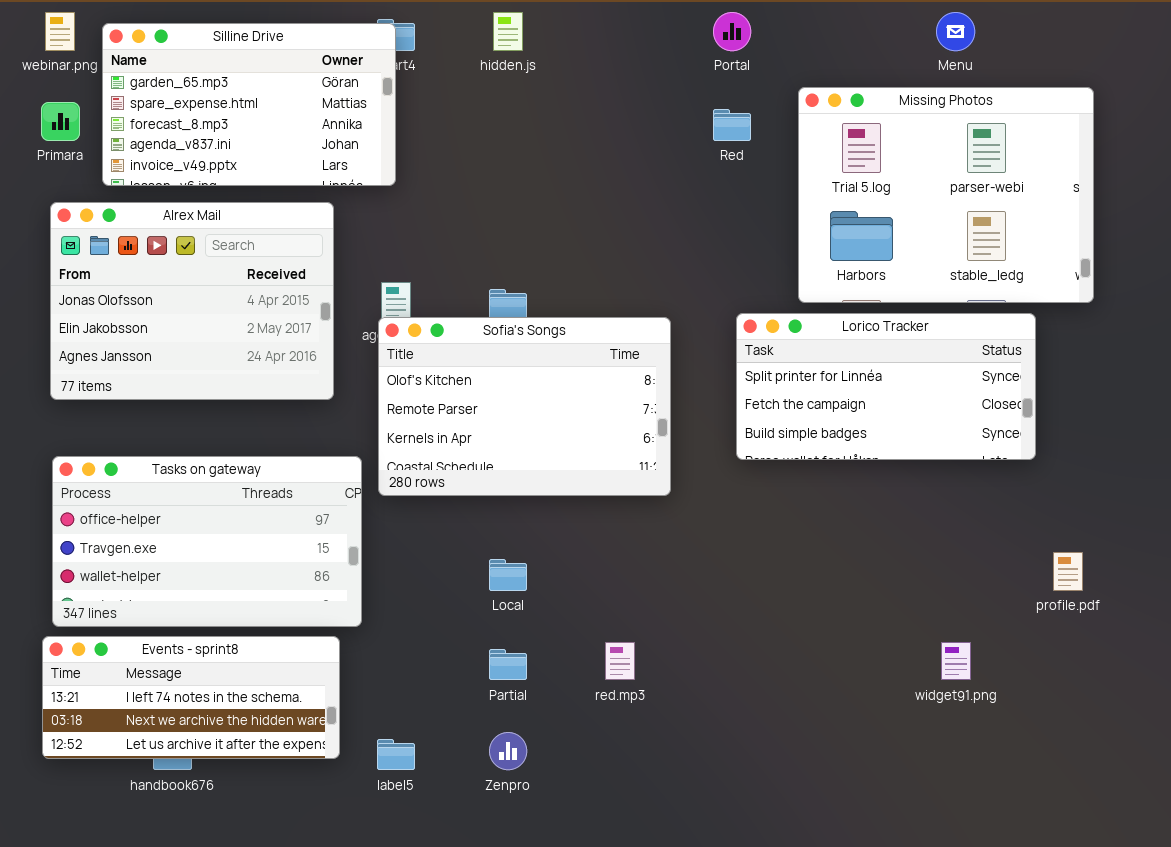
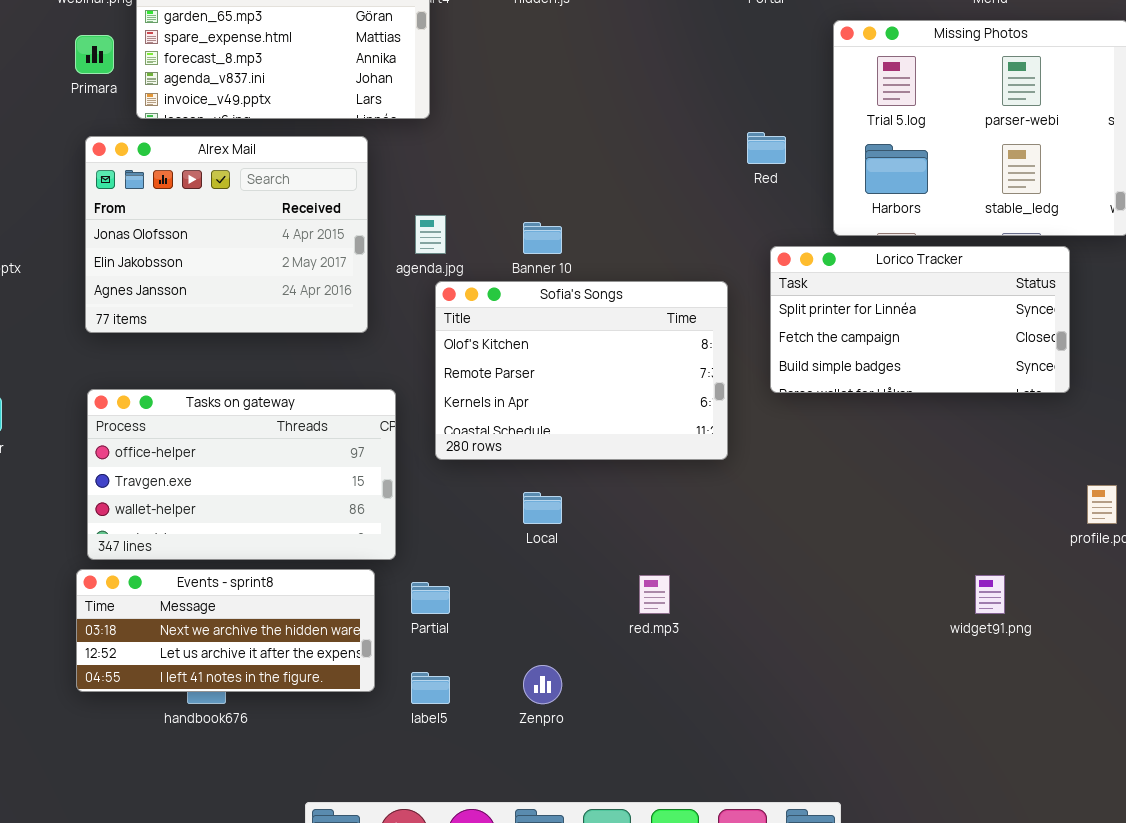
Red: [713,109,751,141] -> [747,132,786,164], moved
Sofia's Songs: [378,317,671,496] -> [435,281,728,460], moved
Events - sprint8: [42,636,340,759] -> [76,569,375,692], scrolled down 1 row
Partial: [489,649,527,680] -> [411,582,450,614], moved

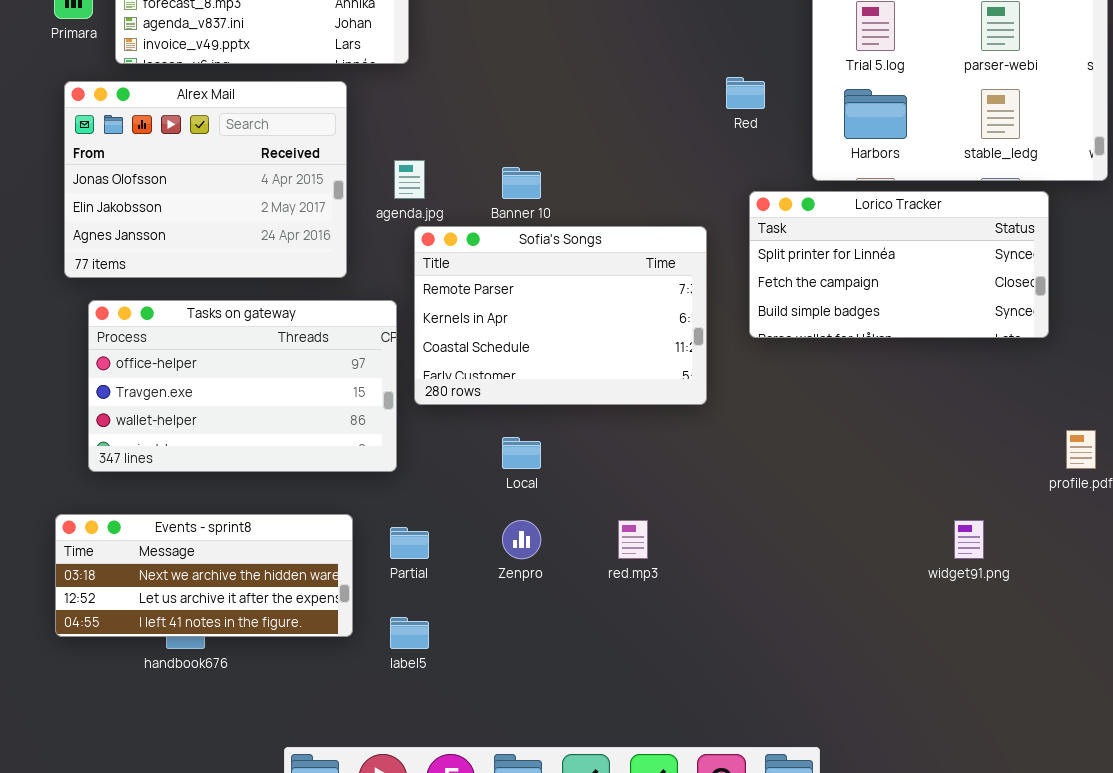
Sofia's Songs: [435,281,728,460] -> [414,226,707,405], scrolled down 1 row
Tasks on gateway: [87,389,396,560] -> [88,300,397,472], moved
Zenpro: [523,665,562,704] -> [502,520,541,559], moved

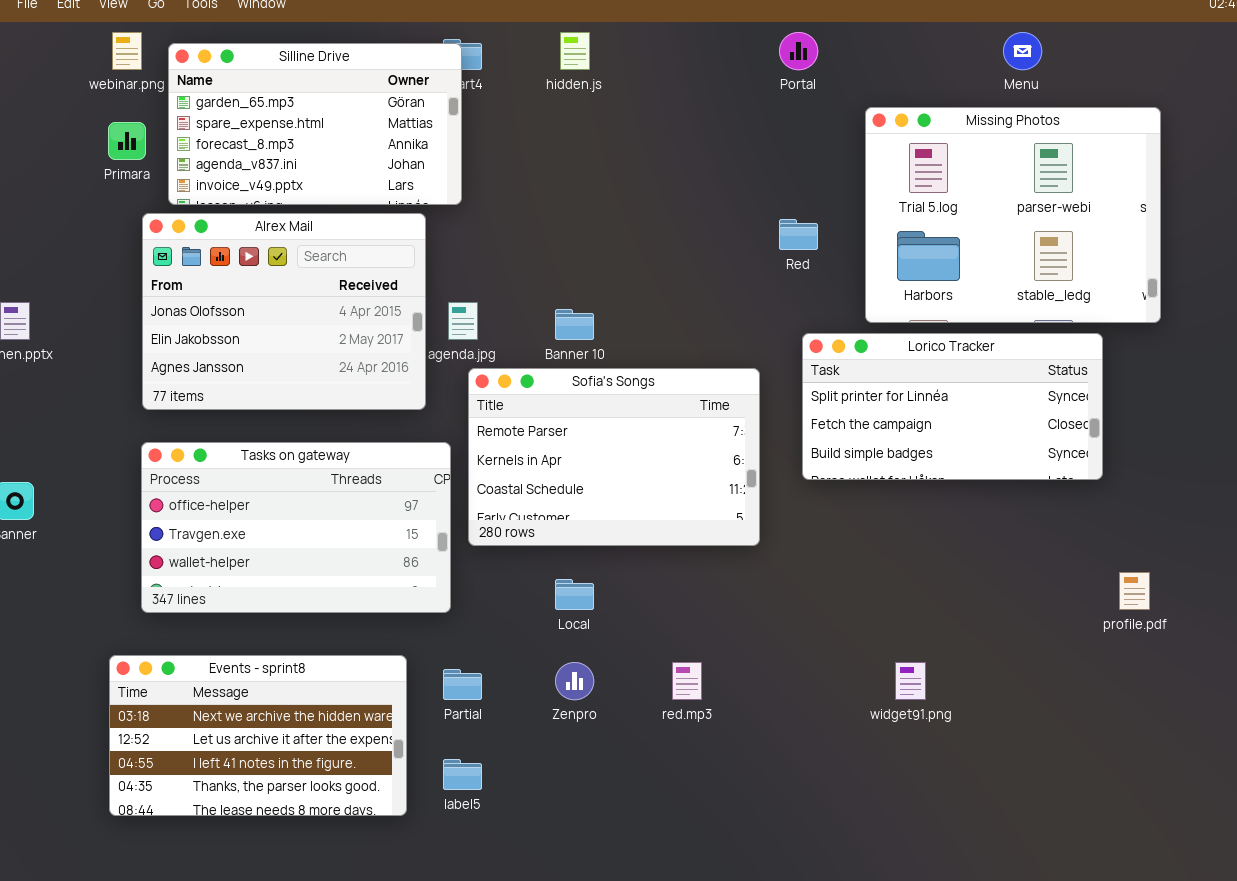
Alrex Mail: [64,81,347,278] -> [142,213,426,410], moved
Events - sprint8: [55,514,353,637] -> [109,655,407,816], resized
widget91.png: [954,520,984,559] -> [895,662,926,700], moved

